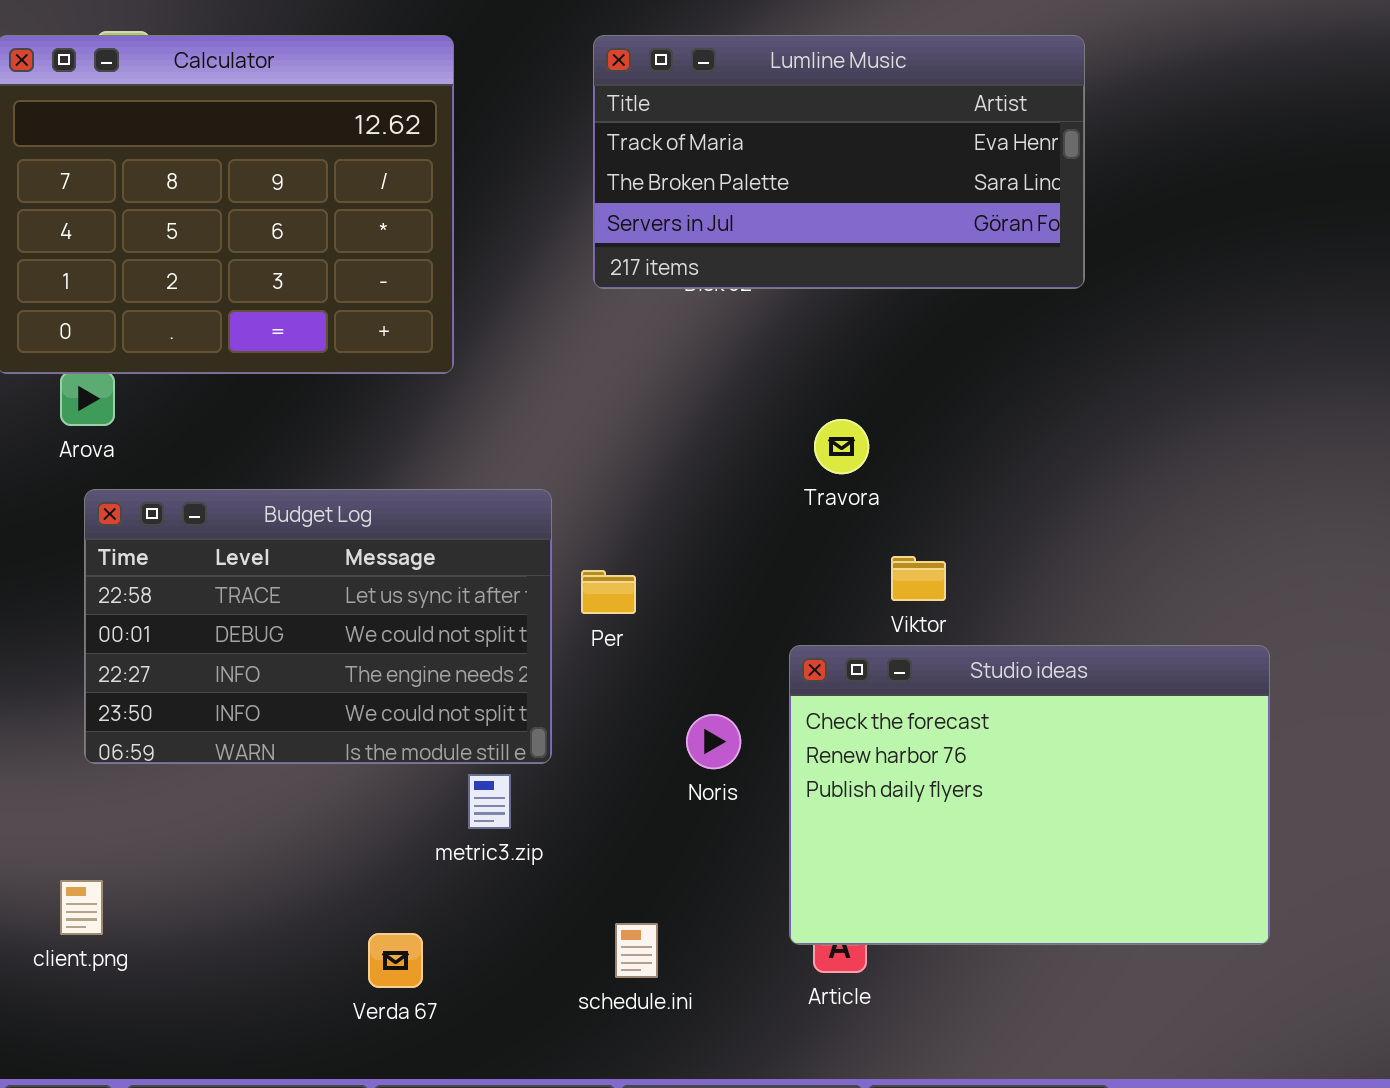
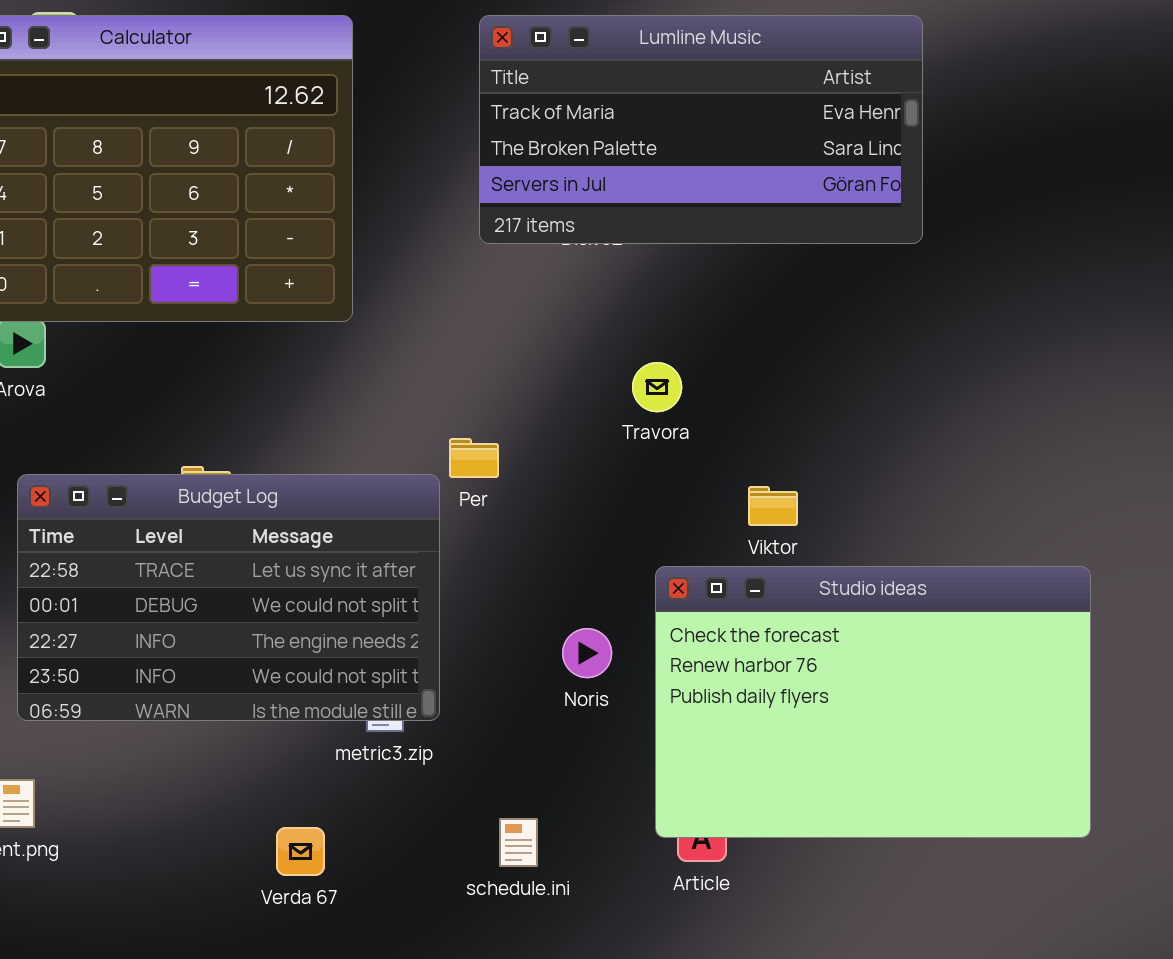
Travora: [814,419,869,474] -> [632,362,682,412], moved
Budget Log: [84,489,552,764] -> [17,474,440,721], moved
Per: [581,570,636,614] -> [449,438,499,478], moved

